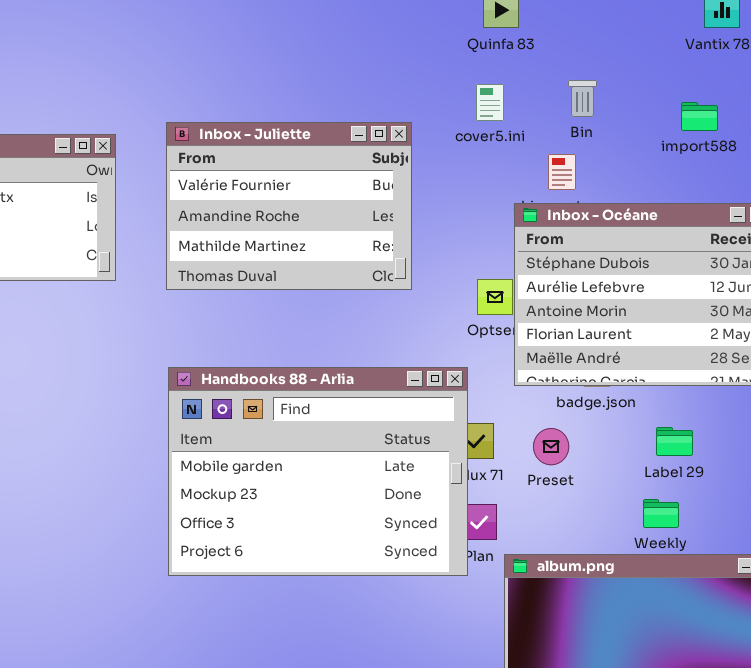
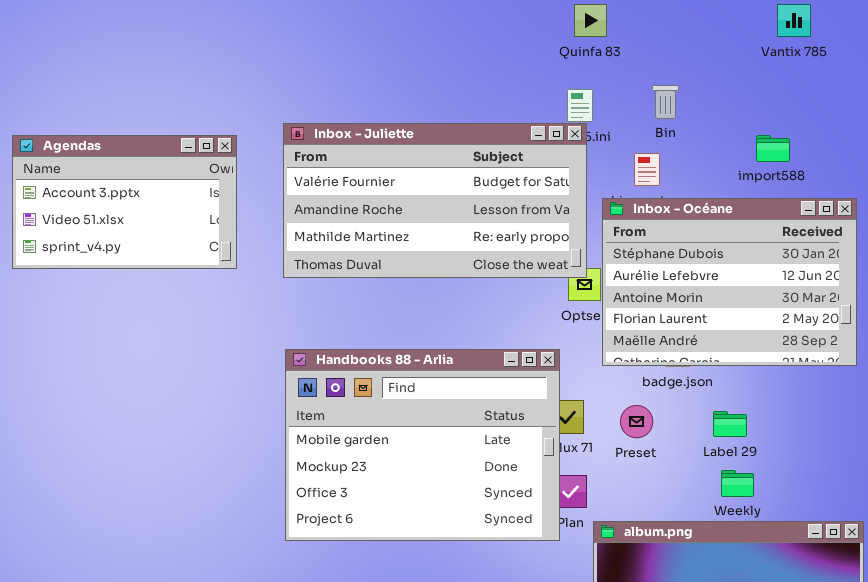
import588: [681,102,718,131] -> [756,135,790,162], moved
Inbox - Juliette: [166,122,412,290] -> [283,123,587,278], resized
Label 29: [656,427,693,456] -> [713,411,747,437], moved

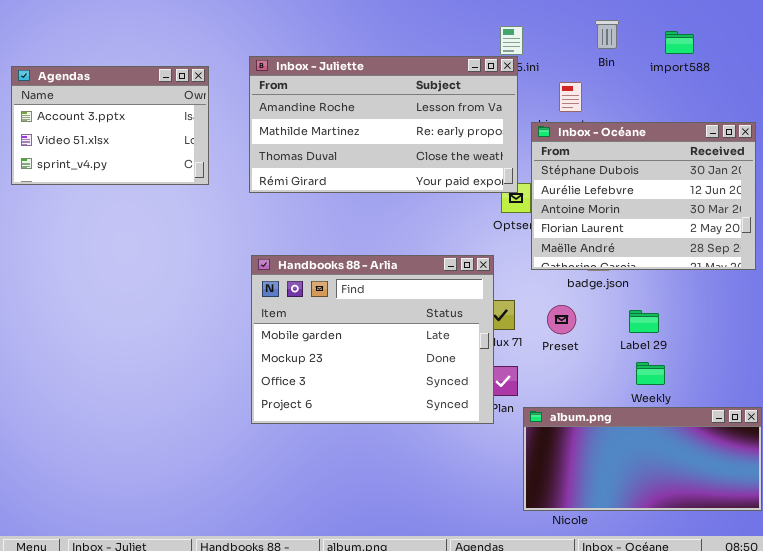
Bin: [652,85,679,119] -> [595,20,619,49], moved
Inbox - Juliette: [283,123,587,278] -> [249,56,518,193], scrolled down 1 row
import588: [756,135,790,162] -> [665,31,694,54], moved

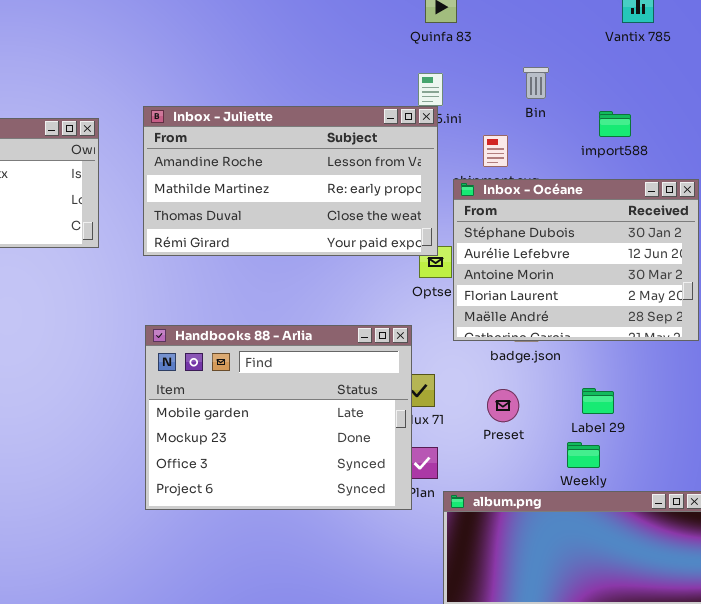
import588: [665,31,694,54] -> [599,111,631,137], moved
Preset: [547,305,576,334] -> [487,389,519,422], moved
Label 29: [629,310,659,333] -> [582,388,614,414], moved

